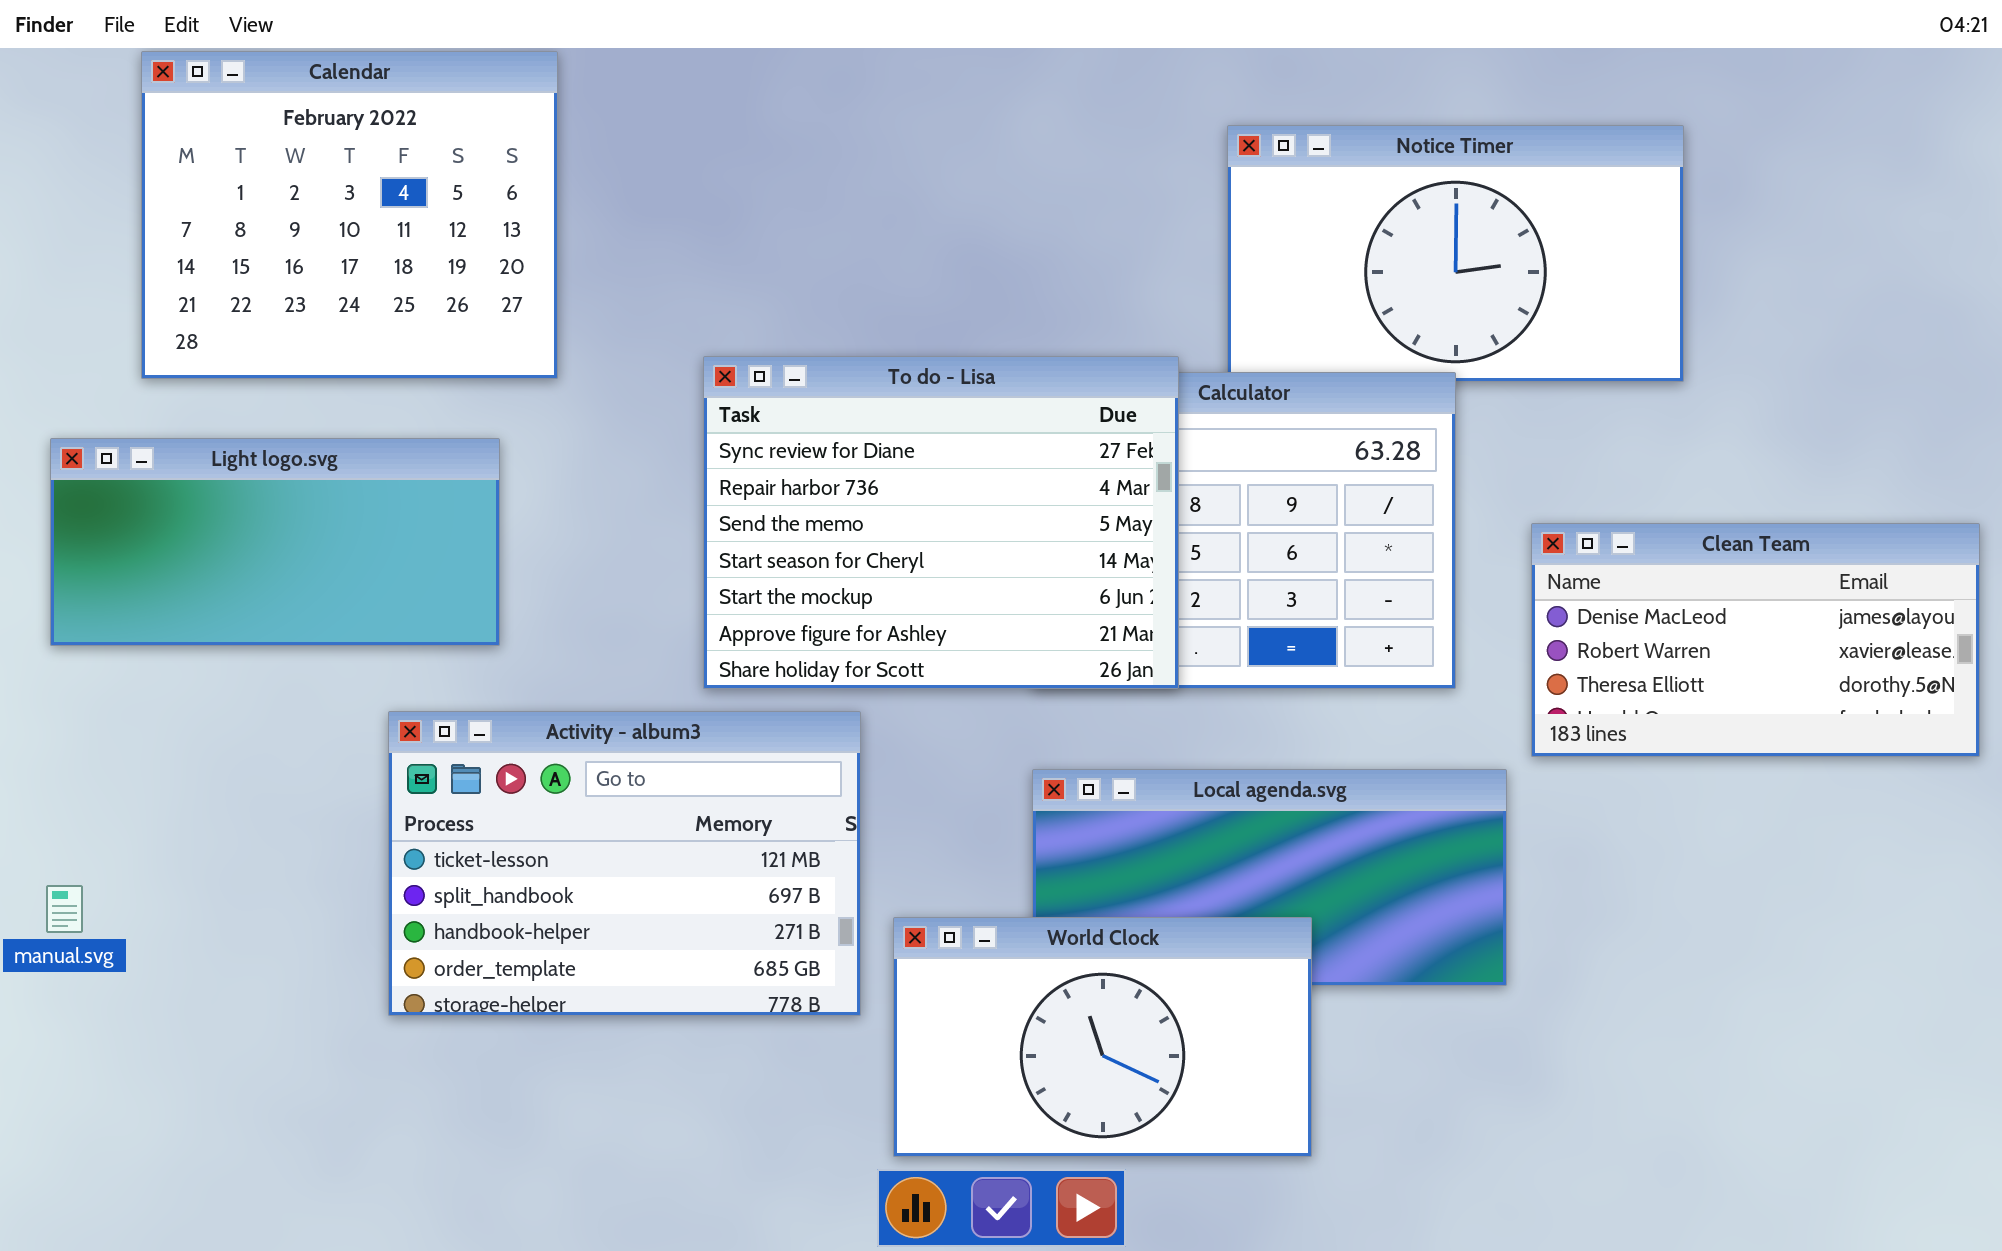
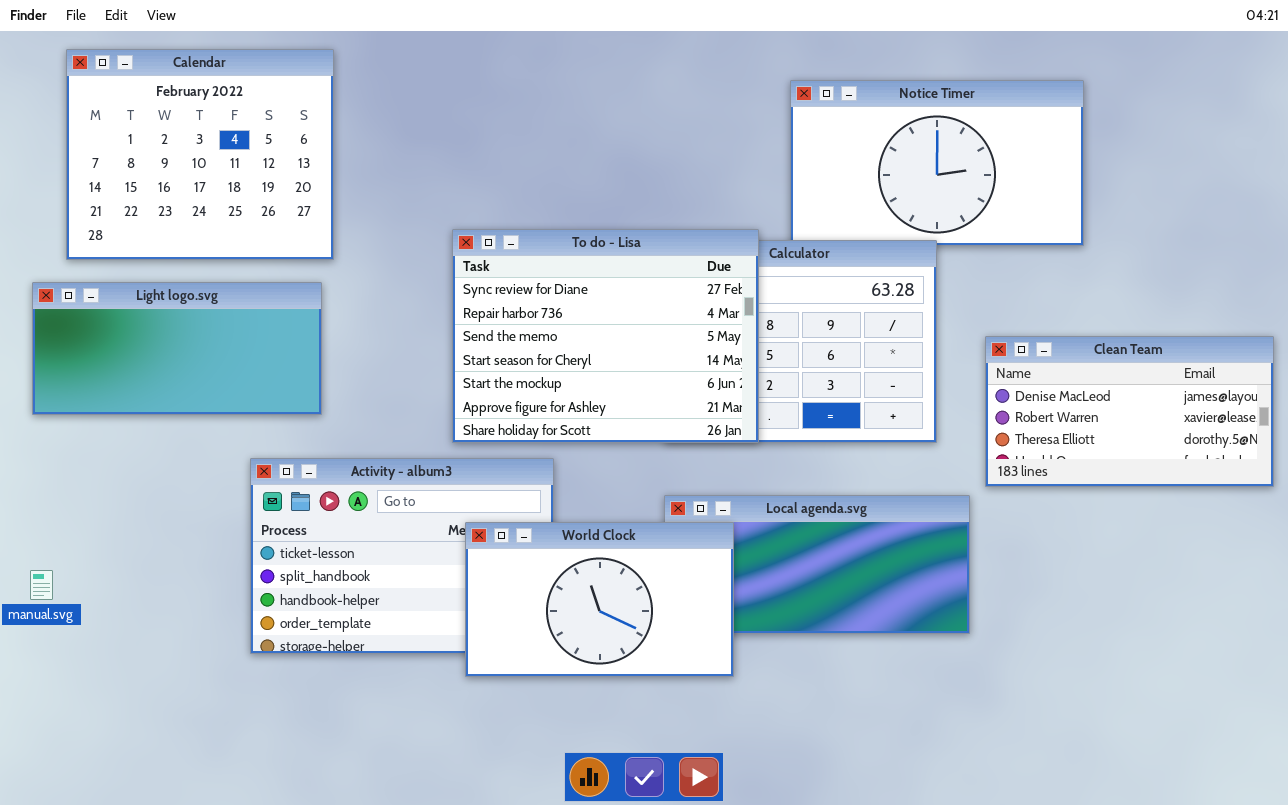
Calendar: [141,51,558,379] -> [66,49,334,260], moved
World Clock: [893,917,1312,1157] -> [465,522,734,677], moved

